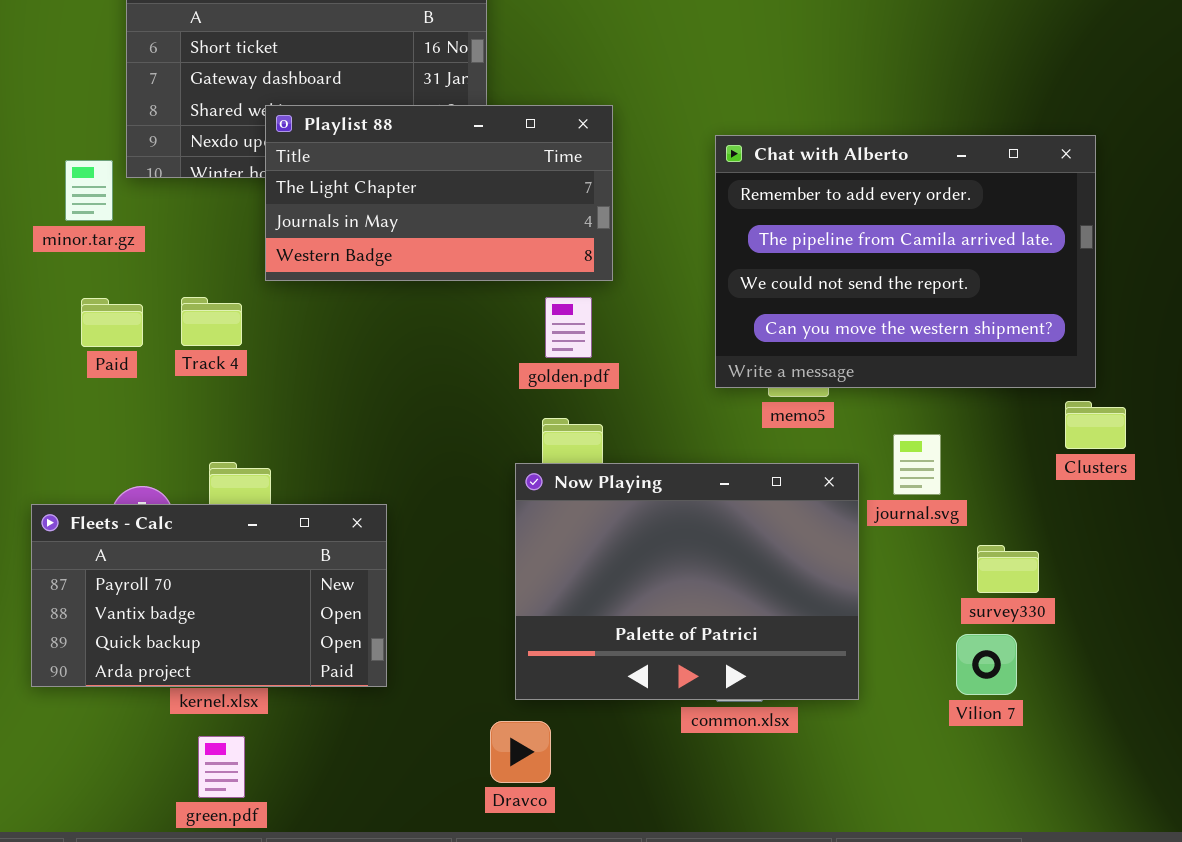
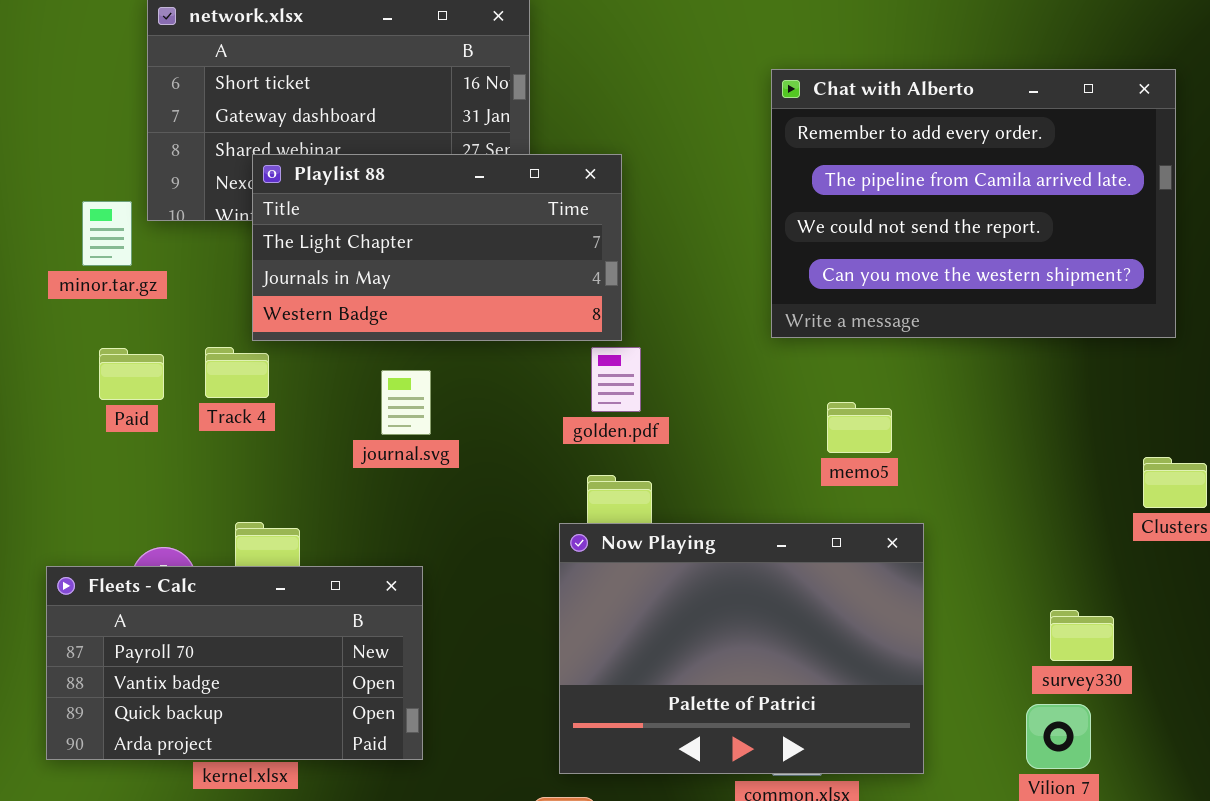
Playlist 88: [265,105,613,281] -> [252,154,622,341], moved
Chat with Alberto: [715,135,1096,388] -> [771,69,1176,338], moved
journal.svg: [893,434,941,495] -> [381,370,431,435], moved

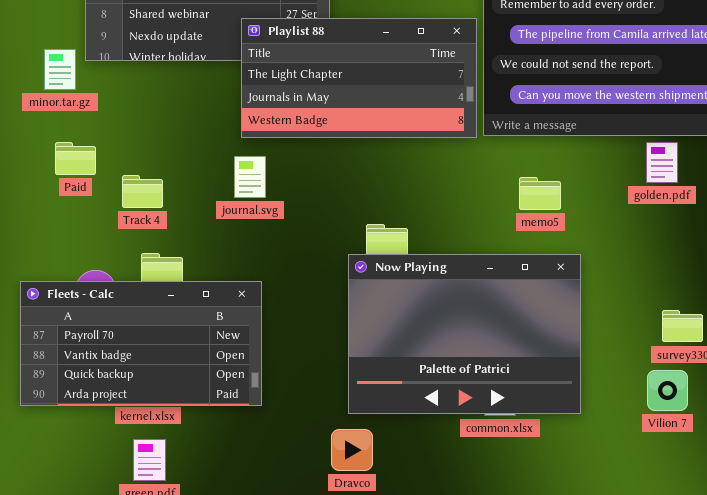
Playlist 88: [252,154,622,341] -> [241,18,477,138], moved
Track 4: [205,347,269,398] -> [122,175,163,208], moved
golden.pdf: [591,347,641,412] -> [646,142,678,183], moved

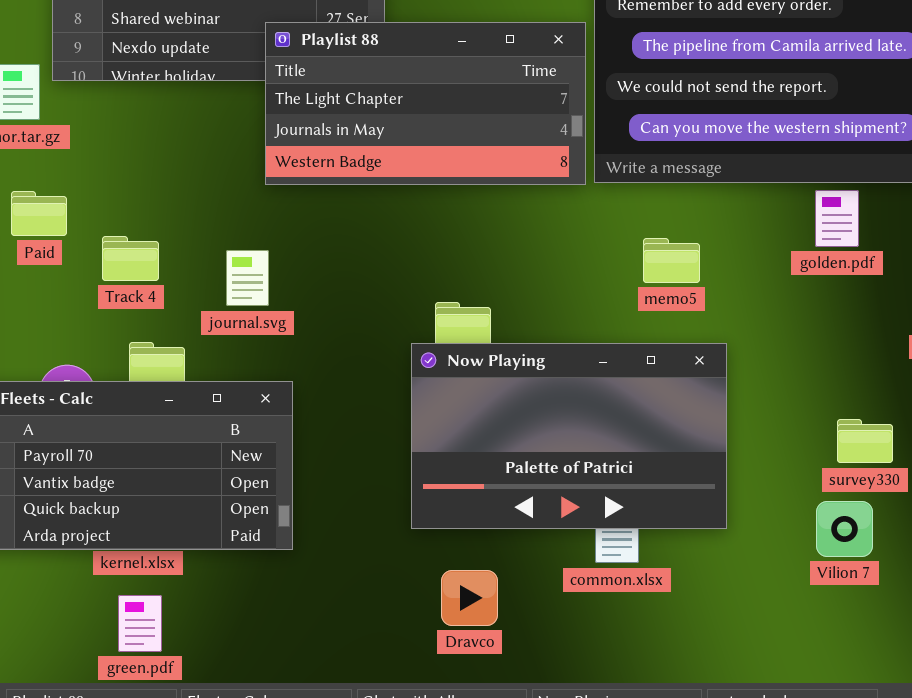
journal.svg: [234,156,266,198] -> [226,250,269,306], moved
Now Playing: [348,254,581,414] -> [411,343,727,529], resized
Dravco: [331,429,373,471] -> [441,570,498,626], moved

